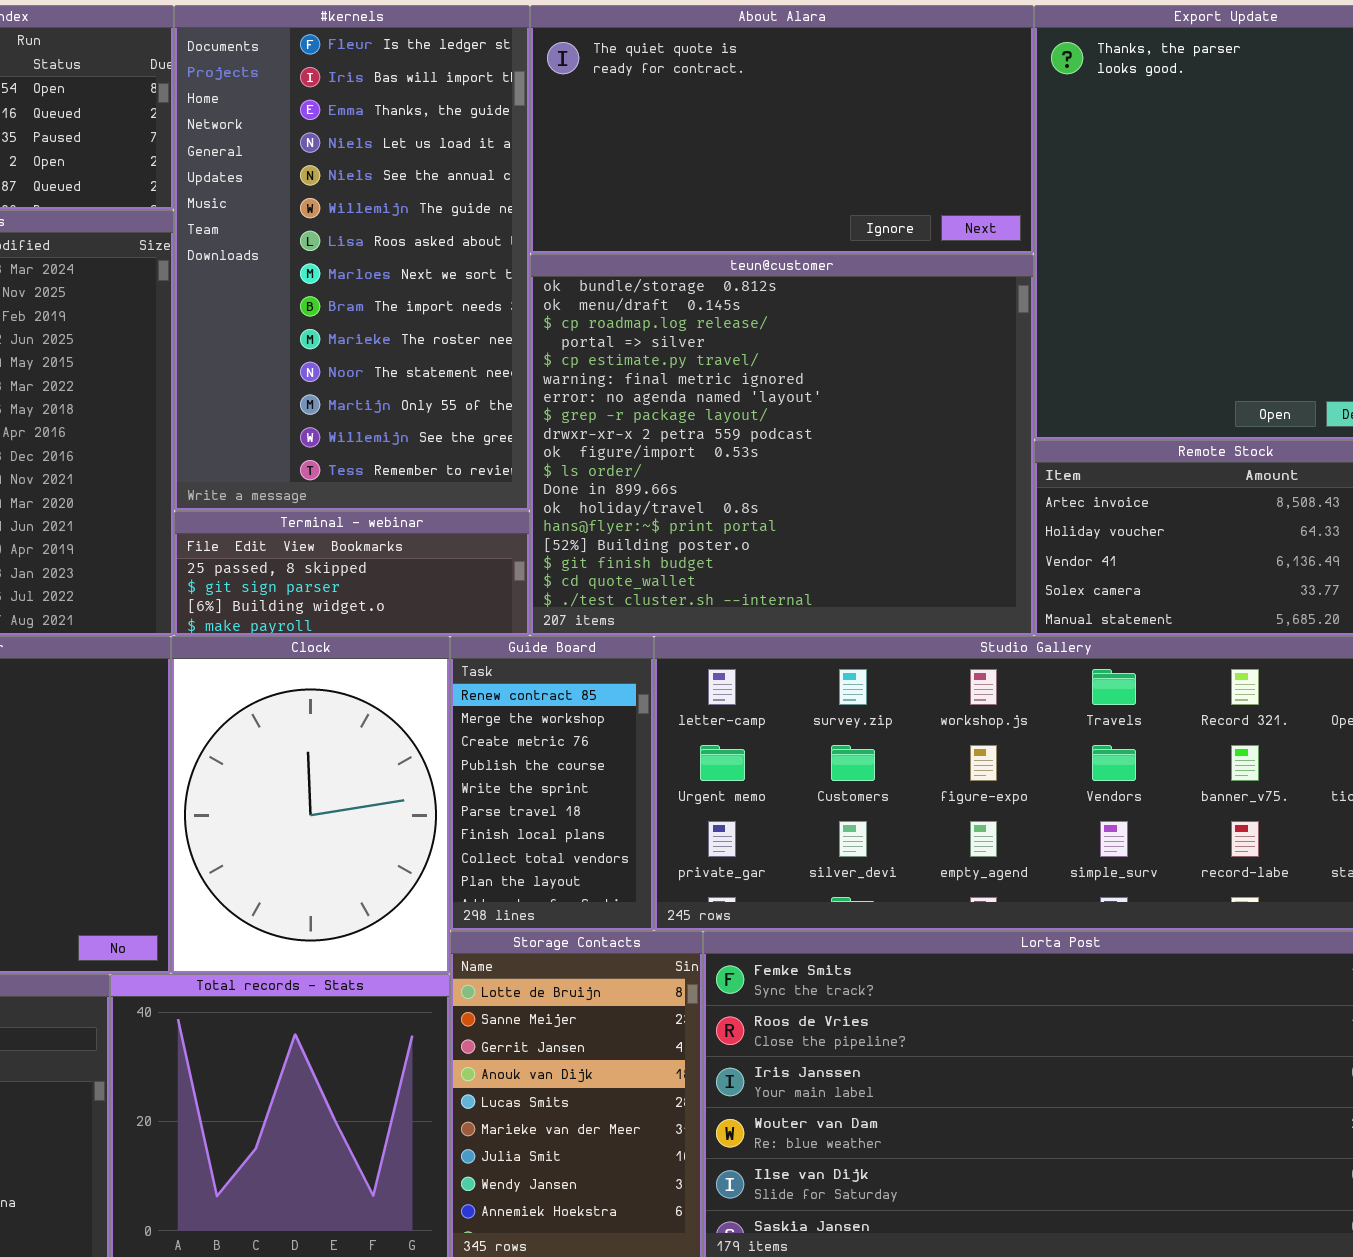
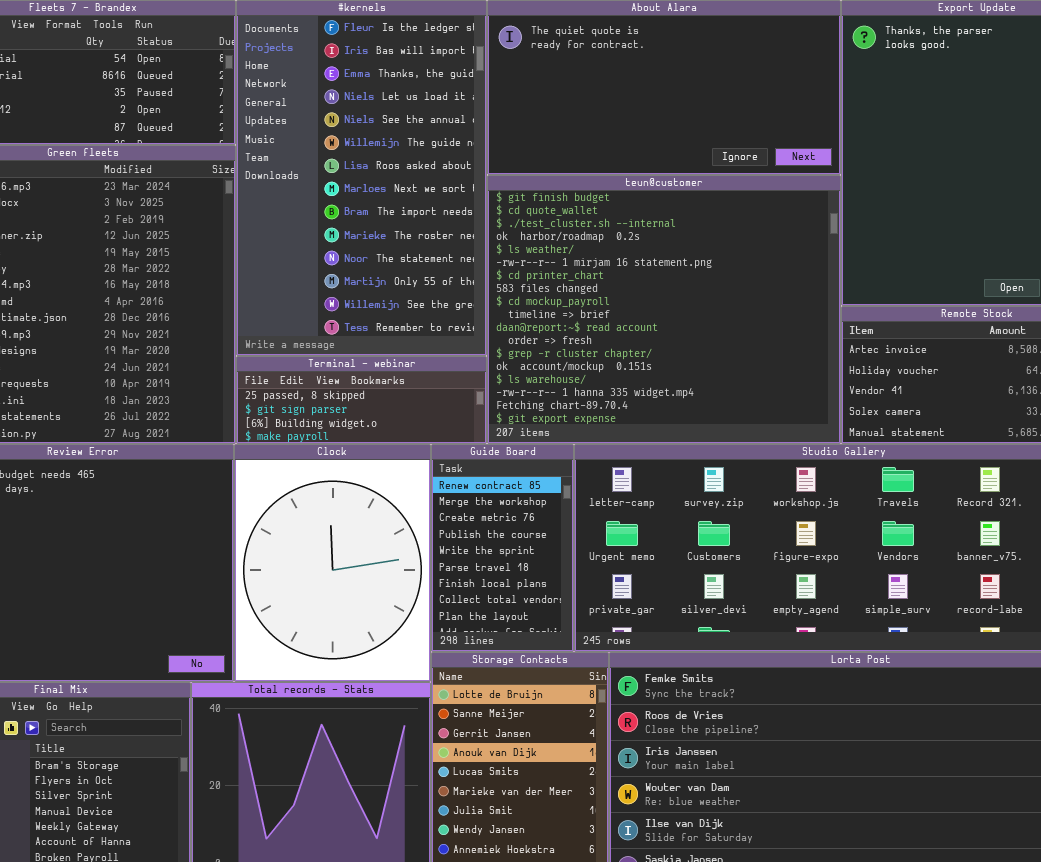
teun@customer: [530,254,1034,636] -> [487,175,841,444], scrolled down 15 rows

